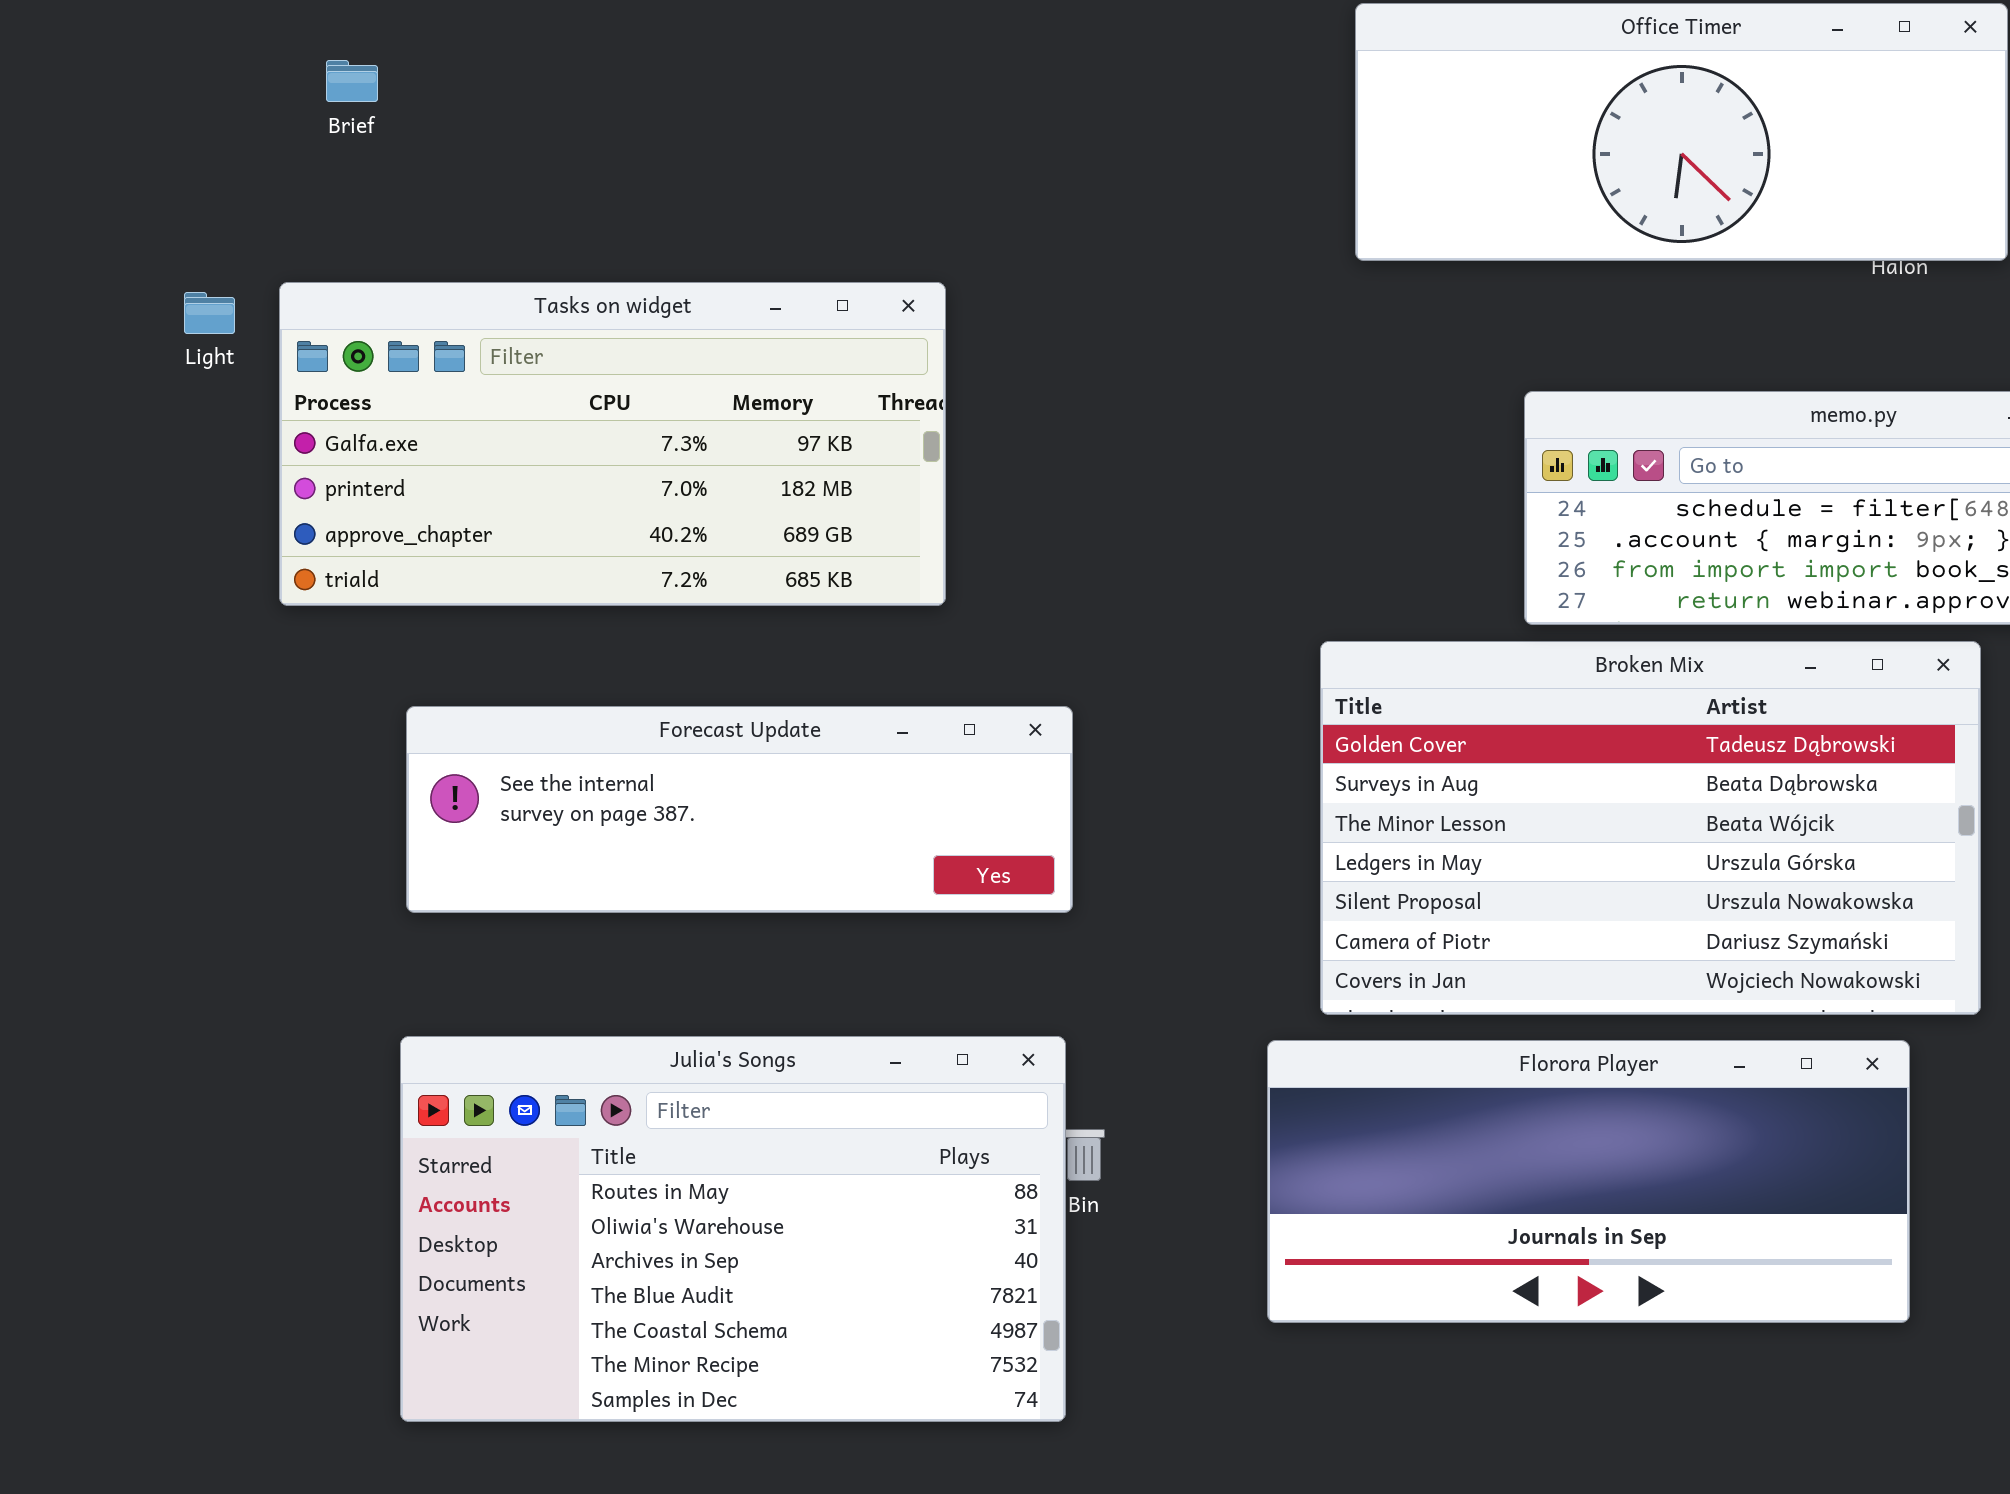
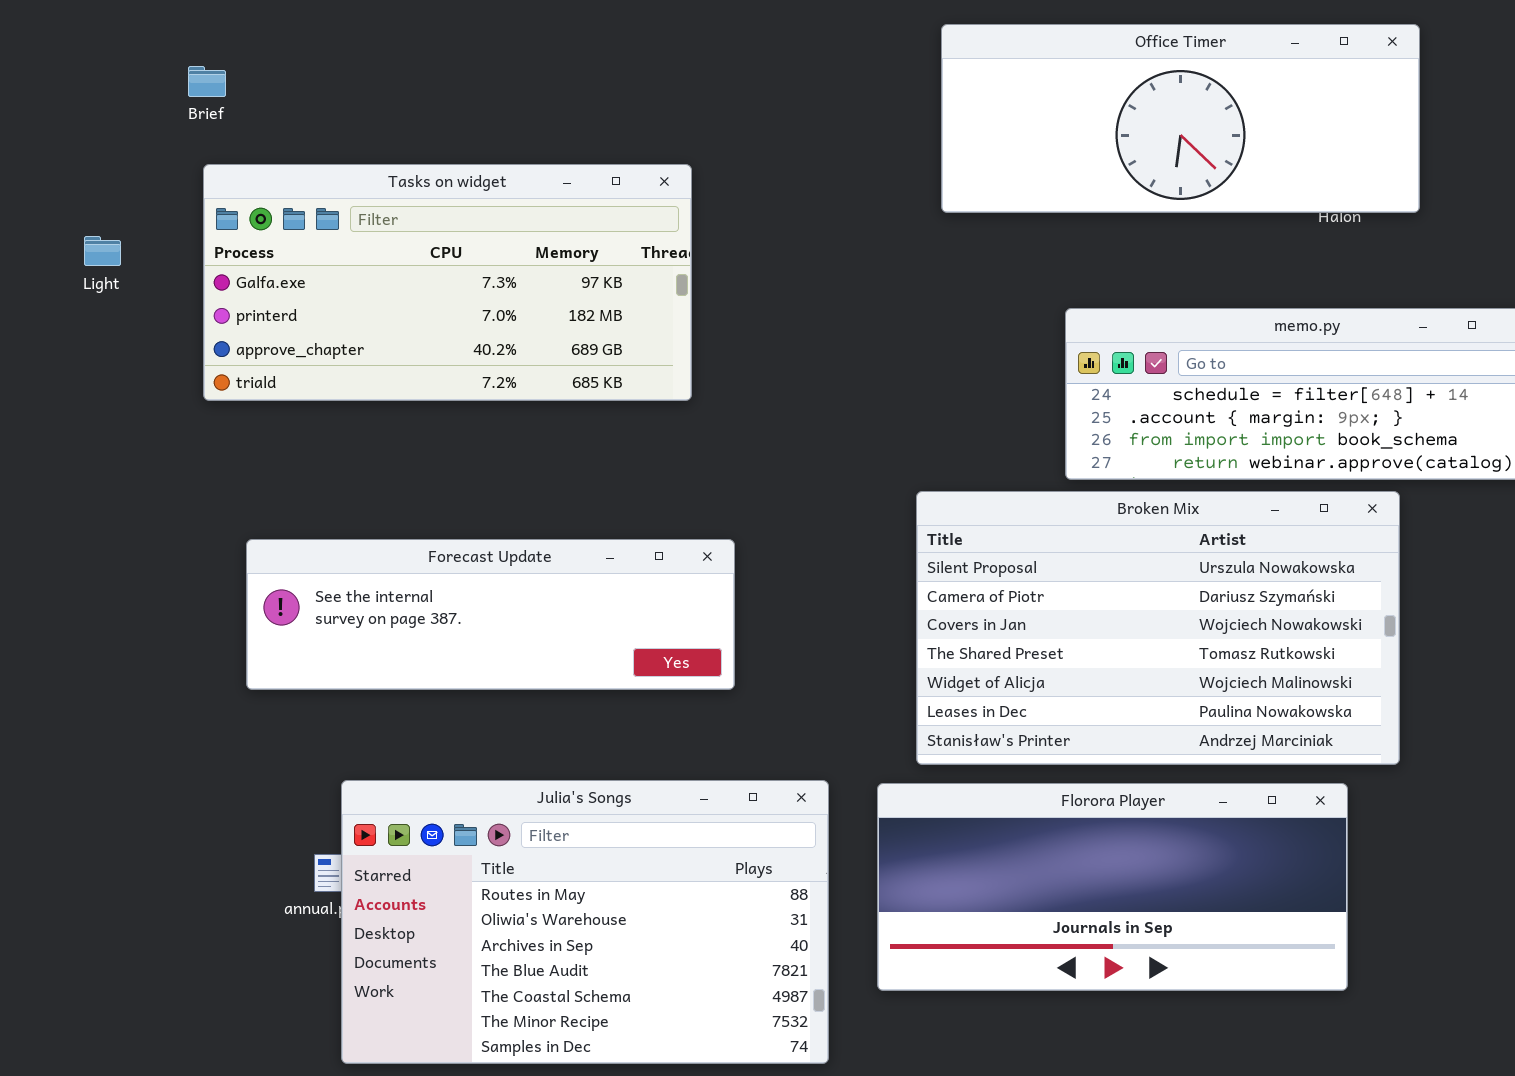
Tasks on widget: [279,282,946,606] -> [203,164,692,401], moved
Broken Mix: [1320,641,1981,1015] -> [916,491,1400,765], scrolled down 4 rows
Julia's Songs: [400,1036,1066,1422] -> [341,780,829,1064], moved

